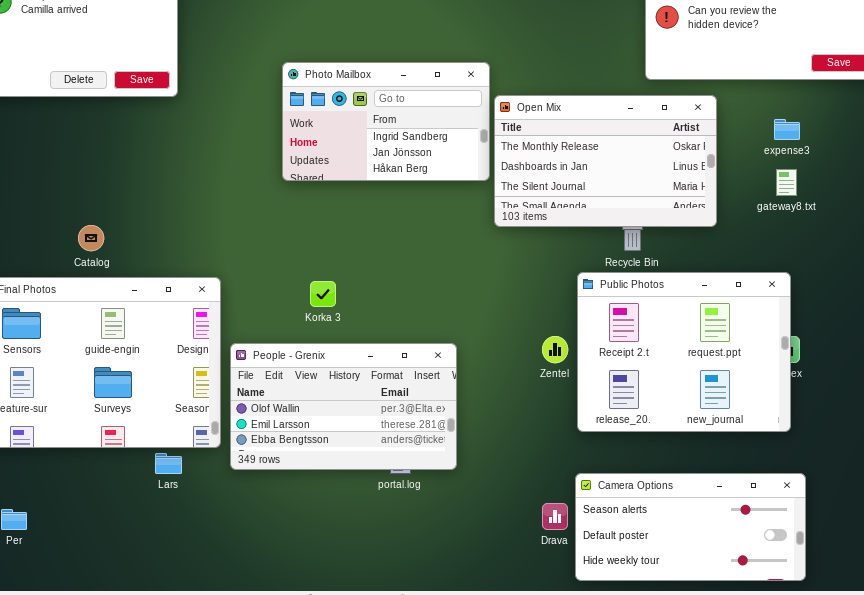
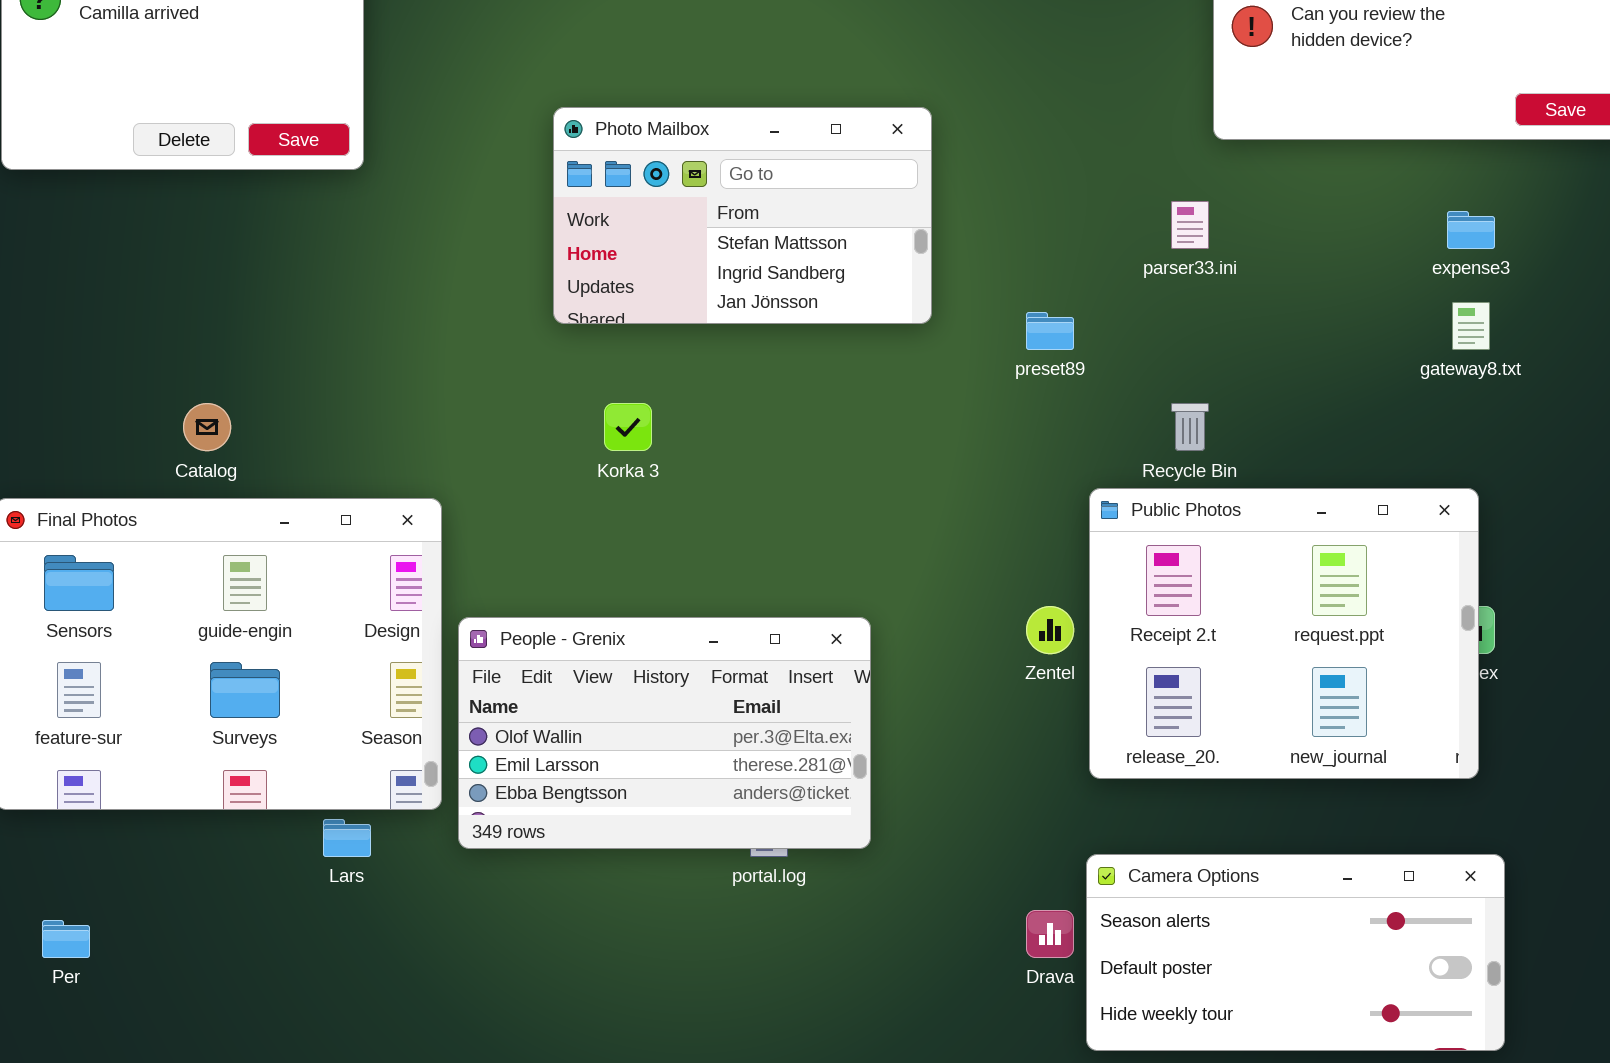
Photo Mailbox: [282,62,490,181] -> [553,107,932,324], scrolled up 1 row
Open Mix: [494,95,717,227] -> none, closed
Korka 3: [310,281,336,307] -> [604,403,652,451], moved

